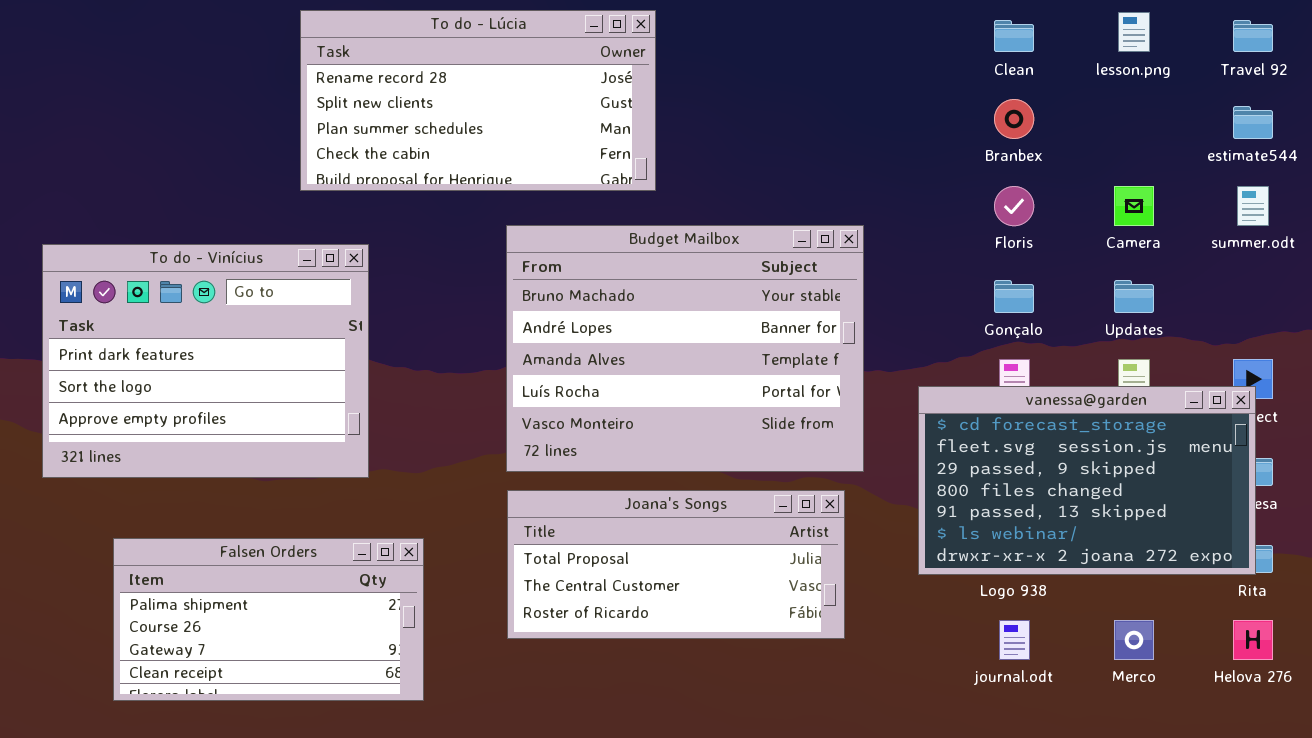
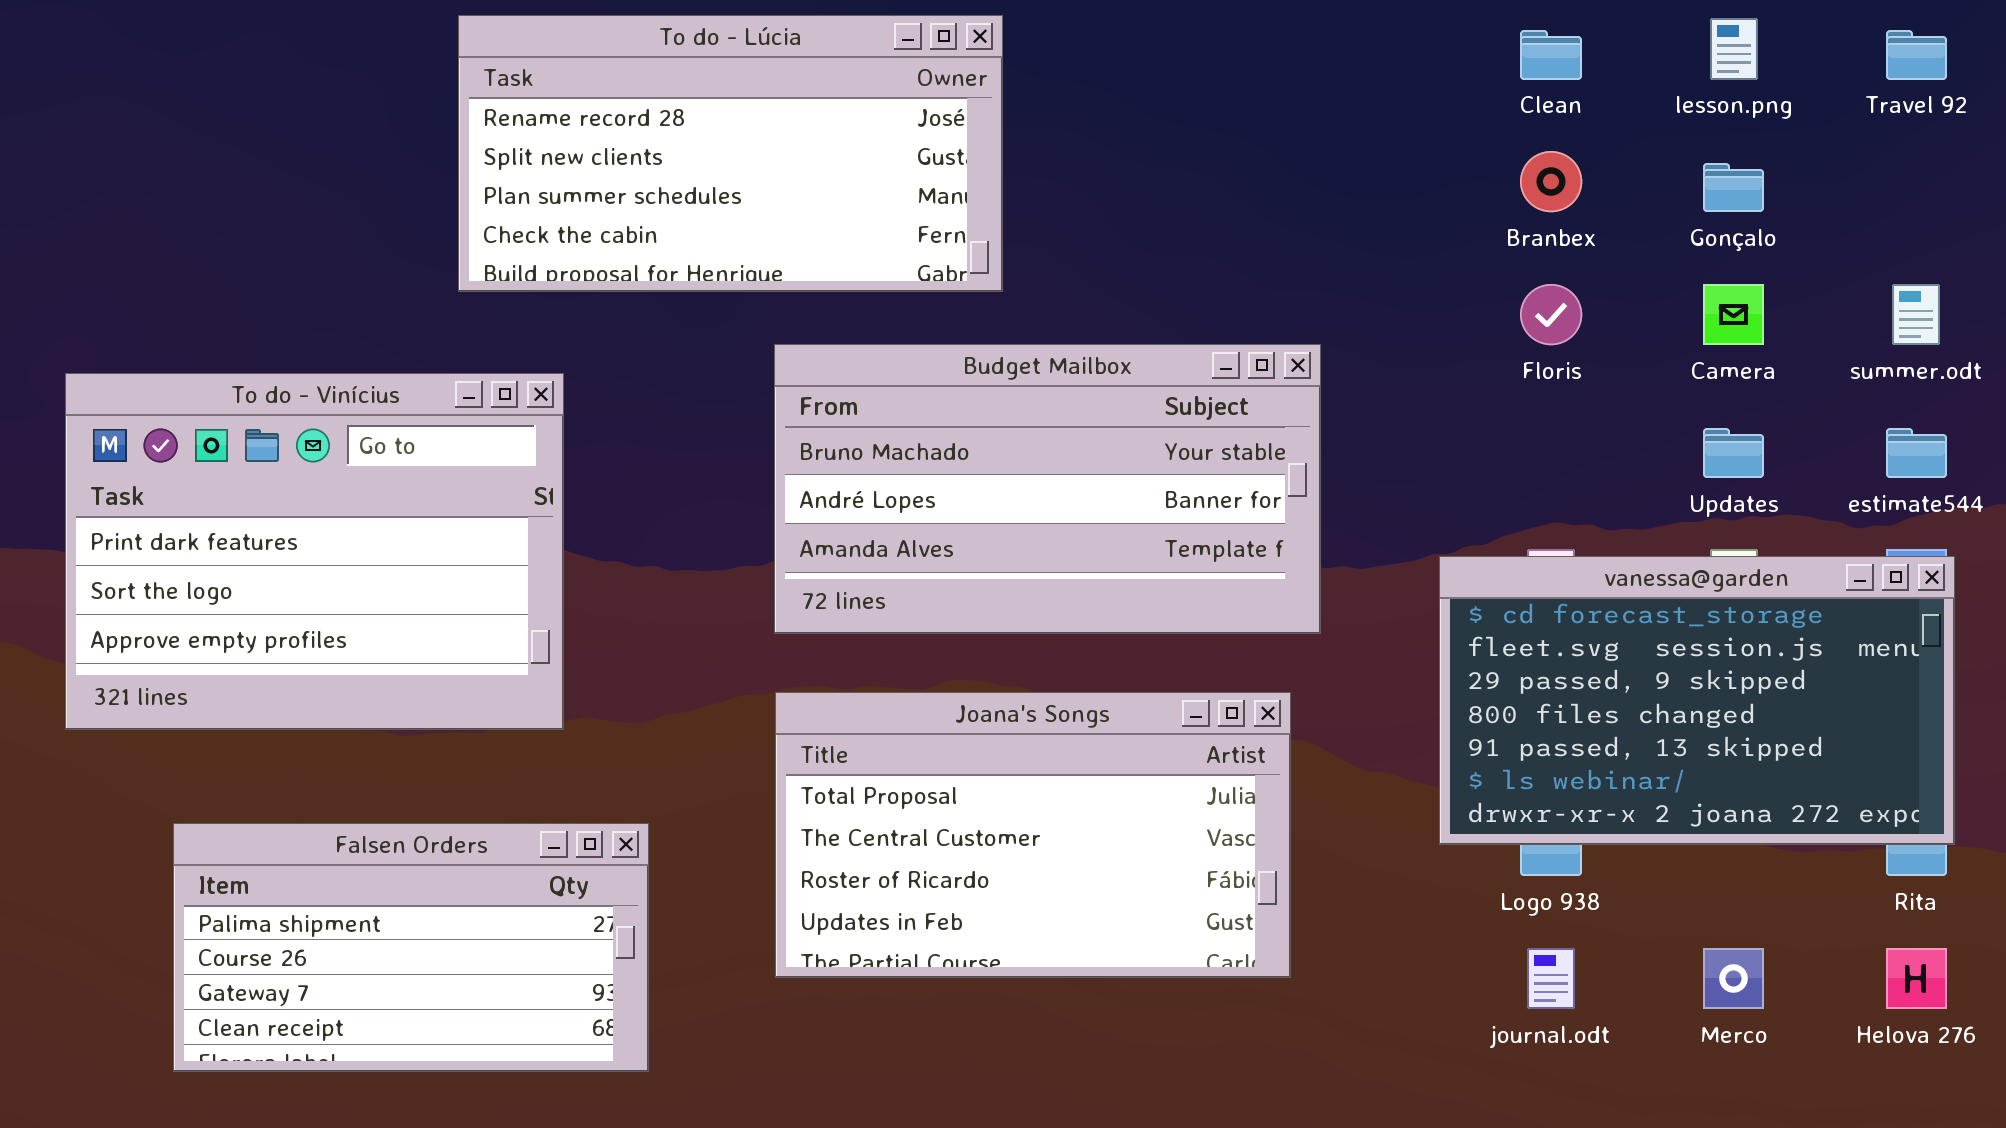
estimate544: [1233,106,1273,139] -> [1886,428,1947,478], moved
Budget Mailbox: [506,225,864,472] -> [774,344,1321,634], resized
Gonçalo: [994,280,1034,313] -> [1703,163,1764,212], moved
vanessa@garden: [918,386,1256,575] -> [1439,556,1955,845], moved
Joana's Songs: [507,490,845,639] -> [775,692,1291,978], resized

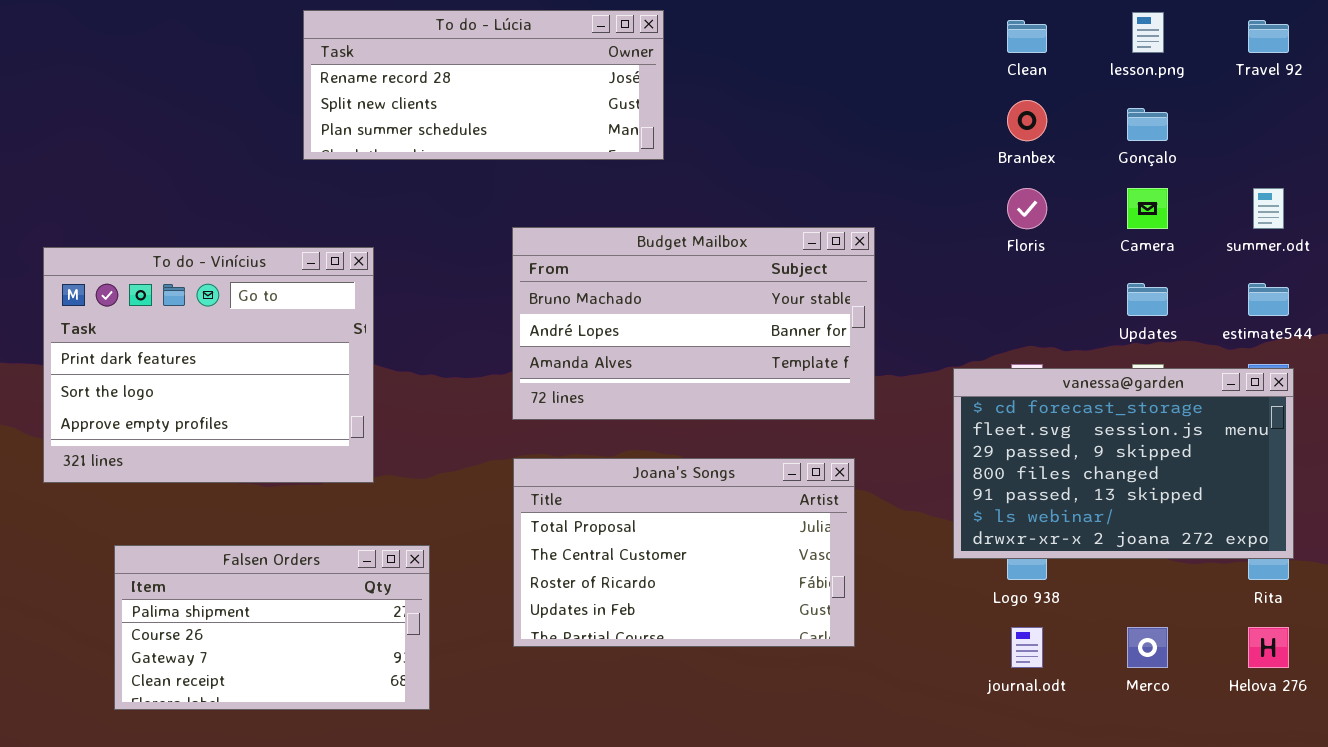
To do - Lúcia: [458,15,1003,292] -> [303,10,664,160], resized

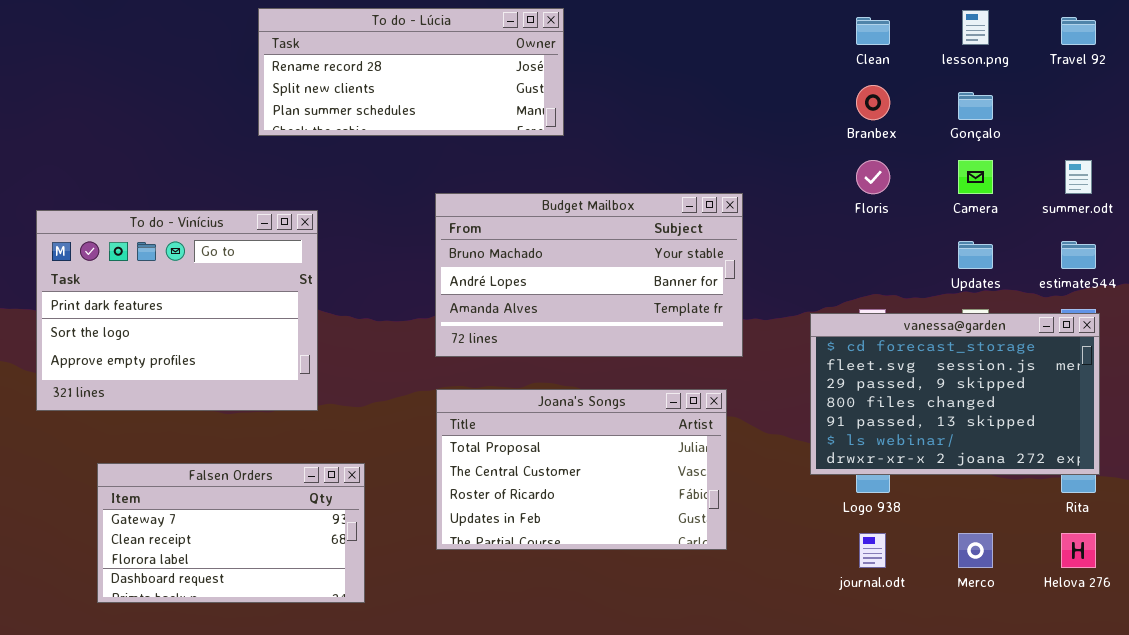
Falsen Orders: [114,545,430,710] -> [97,463,365,603], scrolled down 2 rows

